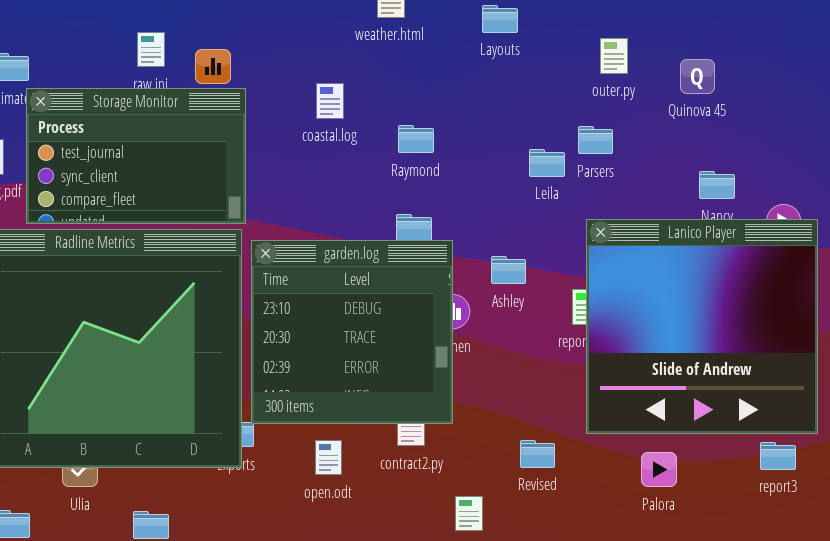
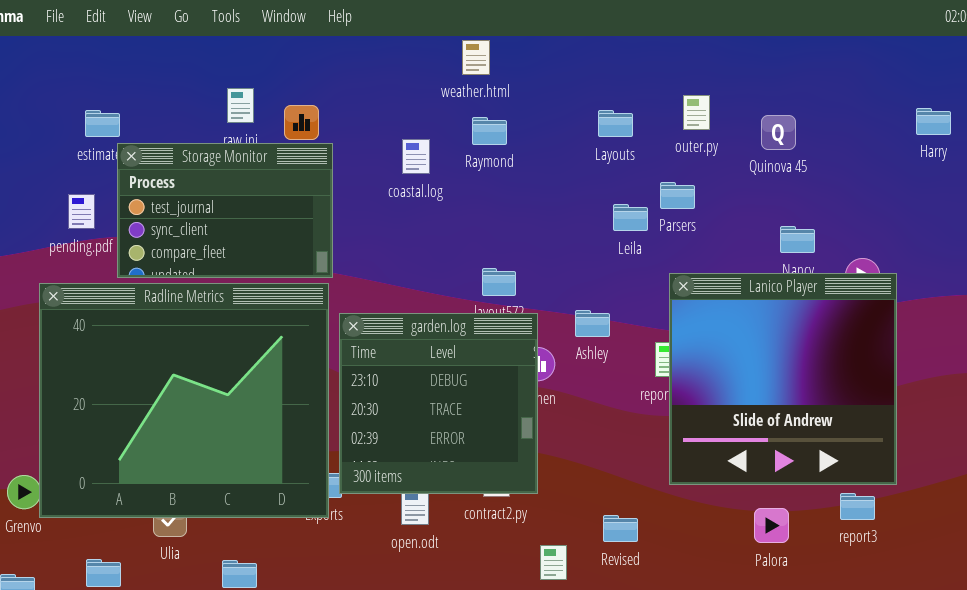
Layouts: [482,5,518,33] -> [598,110,633,137], moved
Raymond: [398,125,434,153] -> [472,117,507,145], moved
garden.log: [251,240,453,424] -> [339,313,538,494], moved
Revised: [520,440,555,468] -> [603,515,638,542], moved
Palora: [641,452,677,487] -> [754,508,789,543], moved

